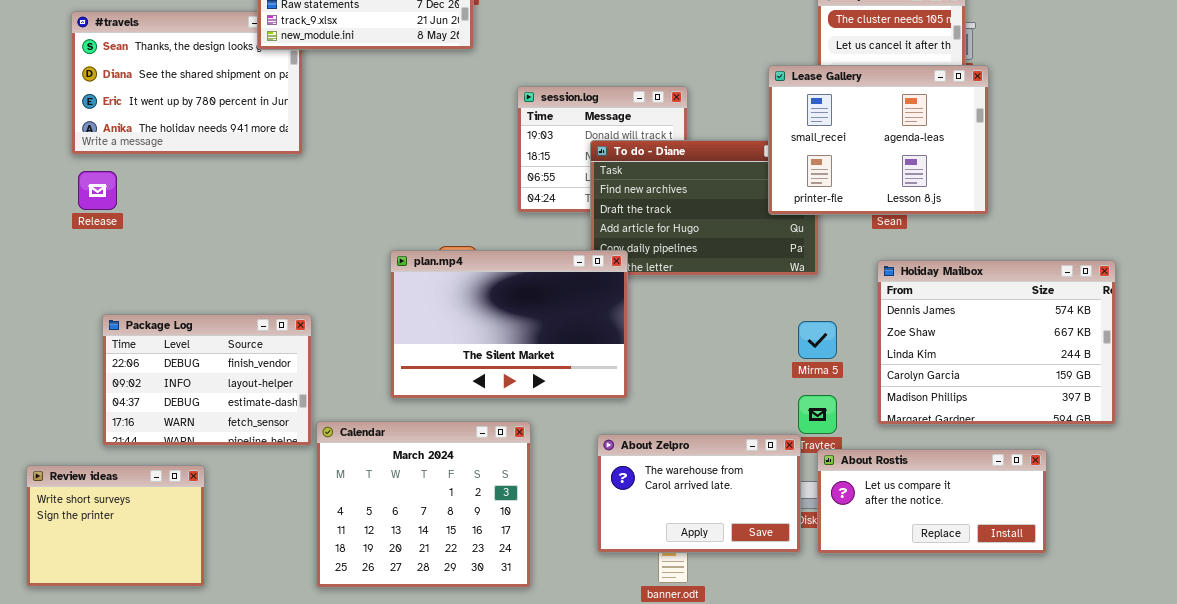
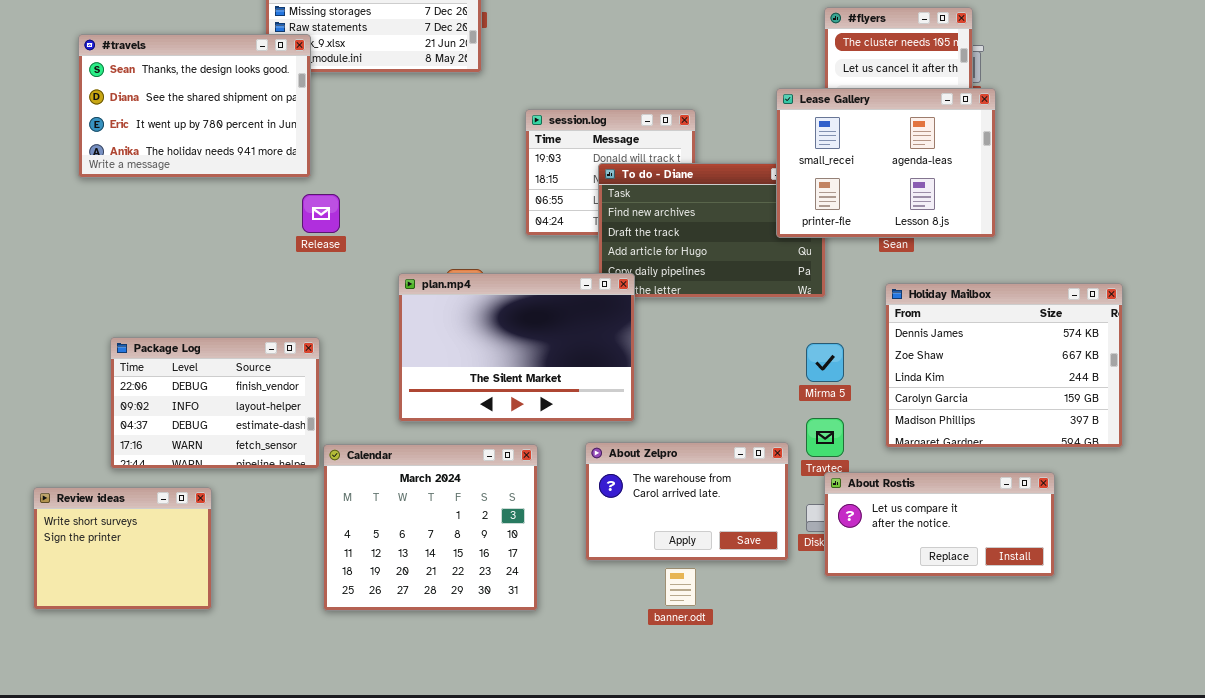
#travels: [71,11,303,155] -> [78,34,311,178], raised
Release: [78,171,117,210] -> [302,194,340,233], moved
About Zelpro: [597,434,801,553] -> [585,442,789,561], moved

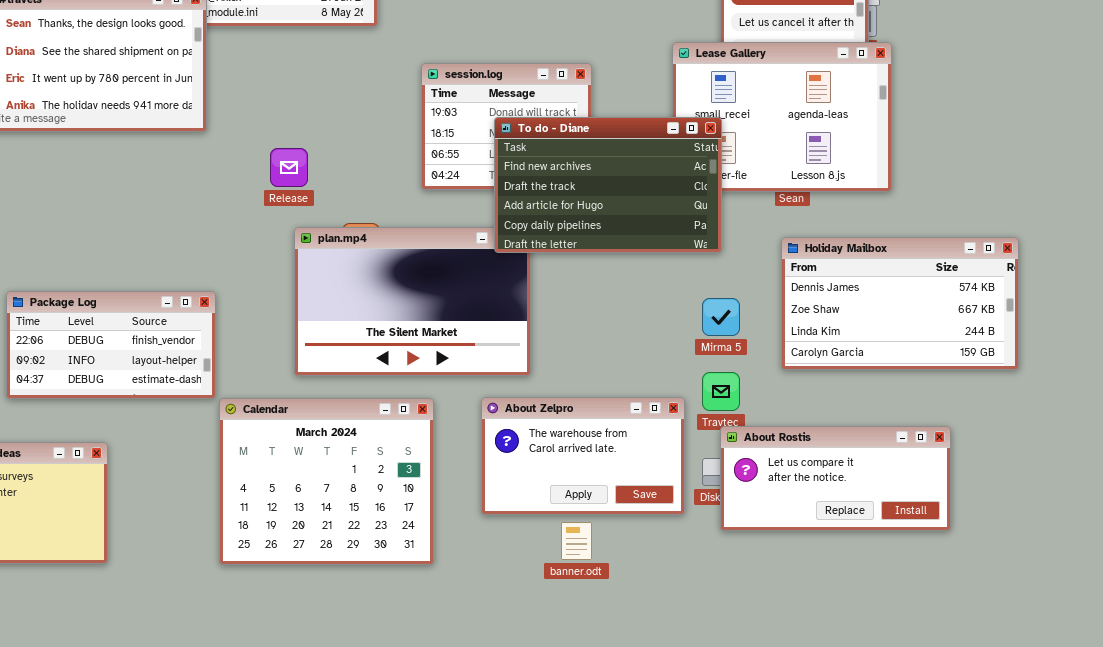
To do - Diane: [598,163,826,298] -> [494,117,722,253], raised
Release: [302,194,340,233] -> [270,148,308,187], moved
Holiday Mailbox: [885,283,1123,448] -> [781,237,1019,370], resized
Package Log: [110,337,320,469] -> [6,291,216,399], resized

